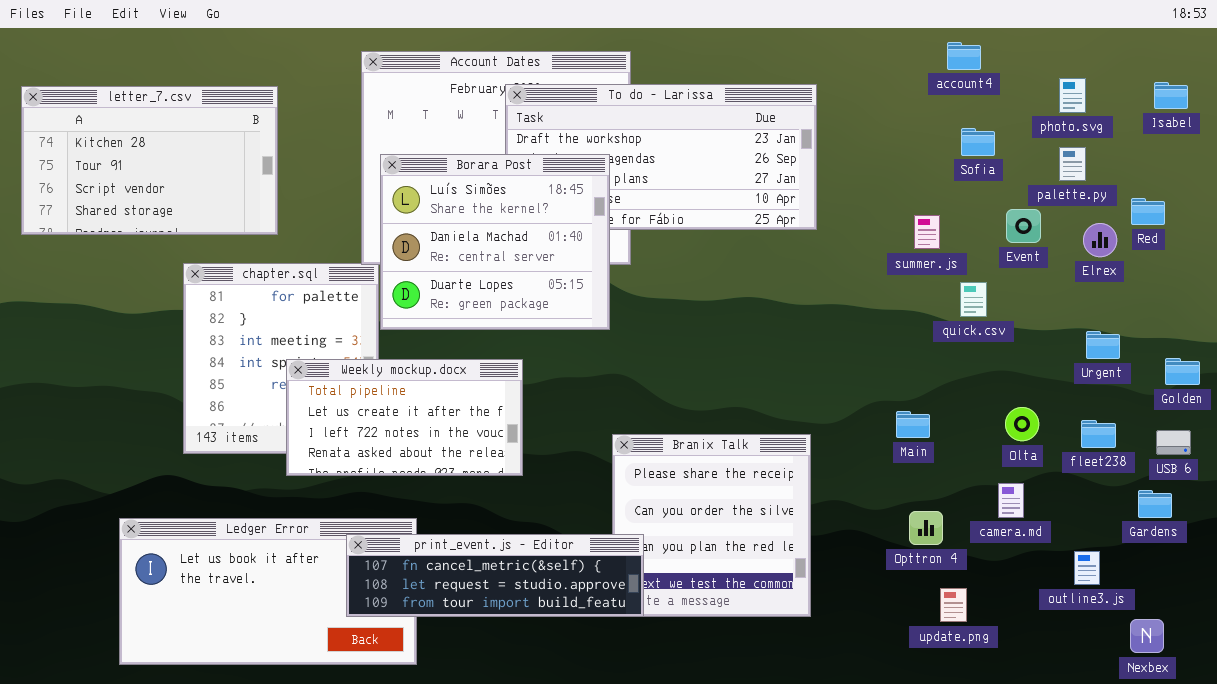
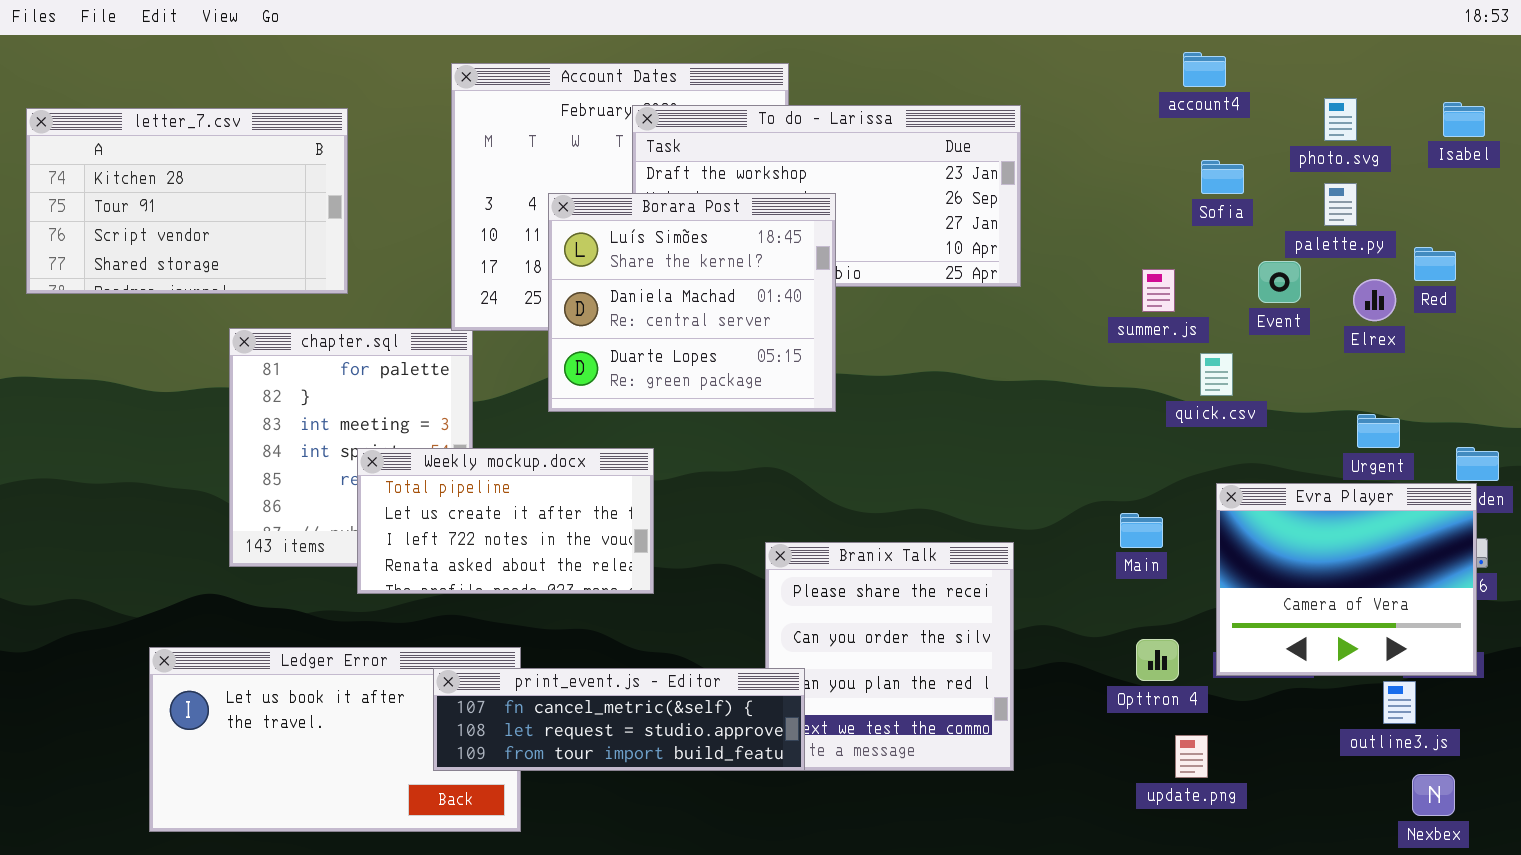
Borara Post: [380,154,610,330] -> [548,193,836,412], moved
Evra Player: none -> [1216,483,1477,676], opened
outline3.js: [1074,551,1100,585] -> [1383,681,1416,724], moved

